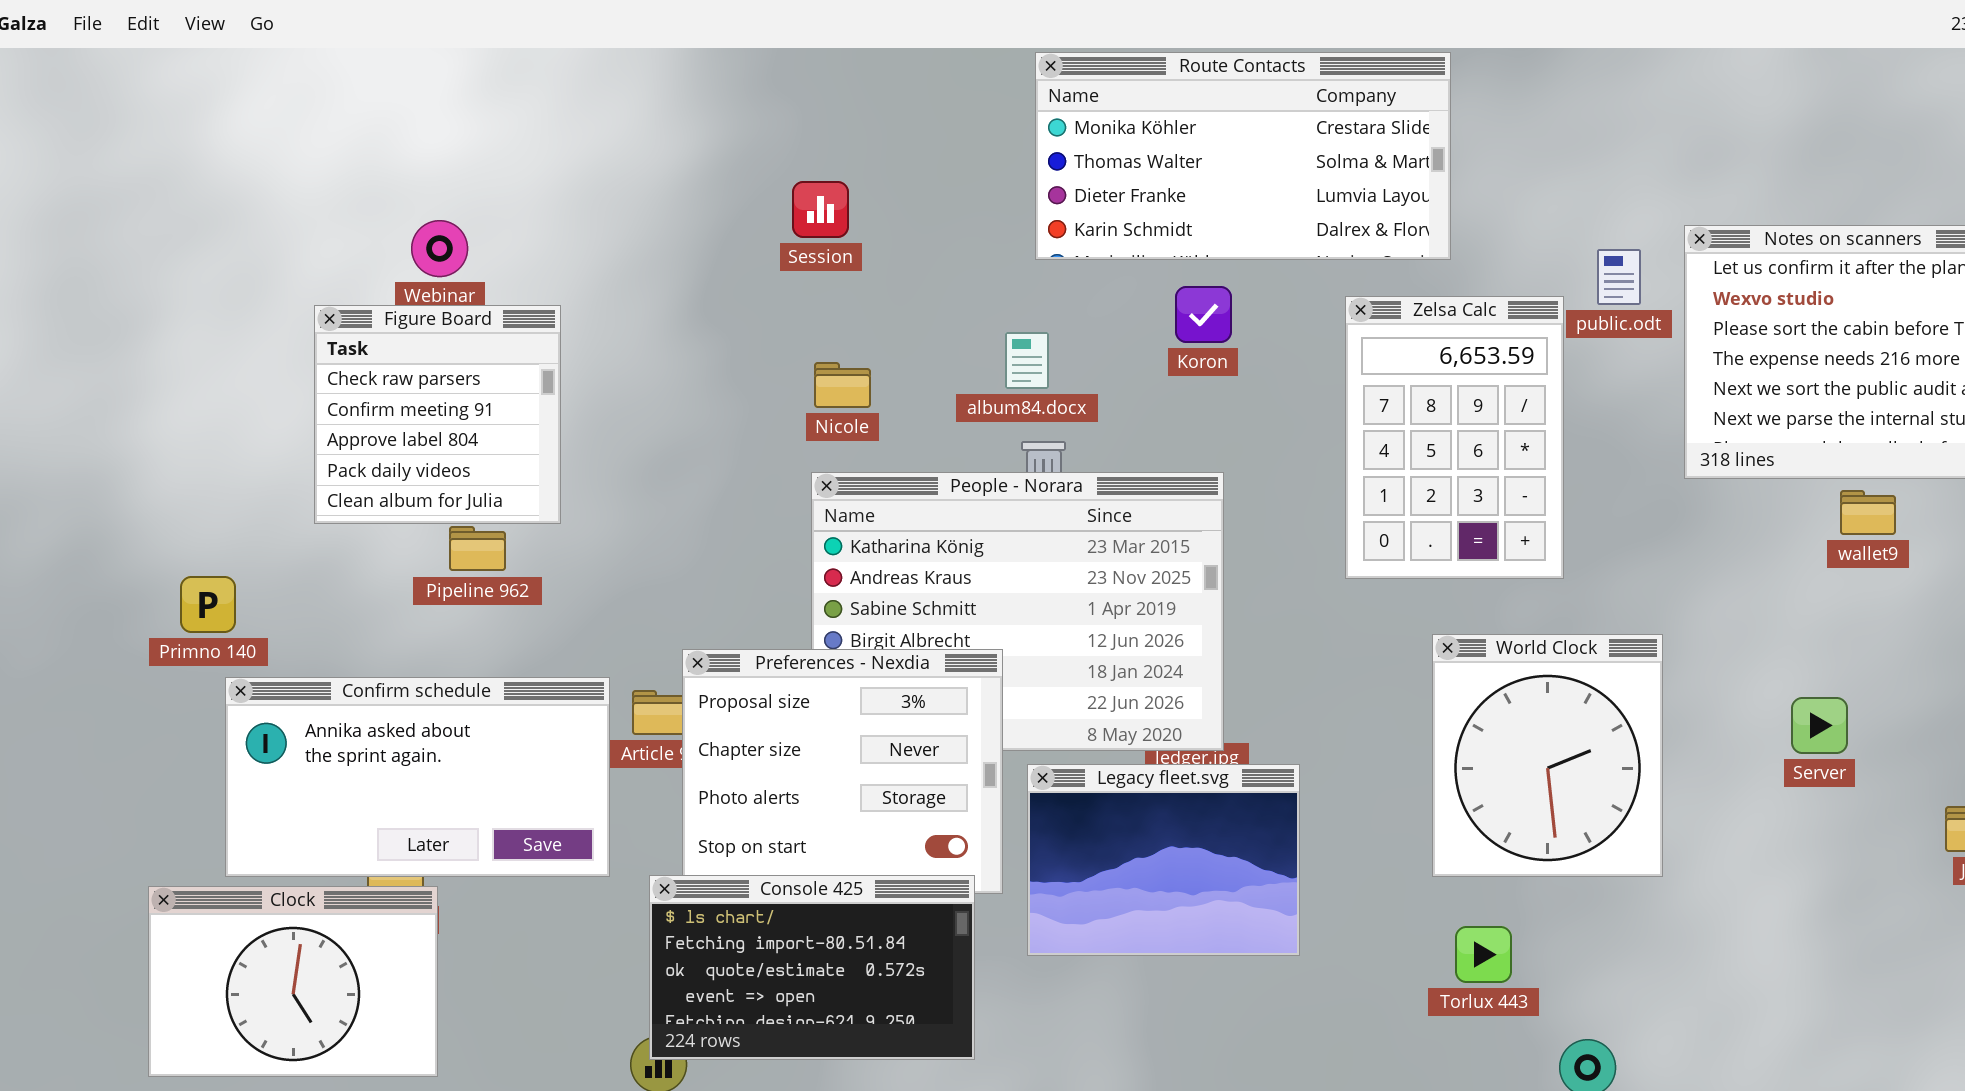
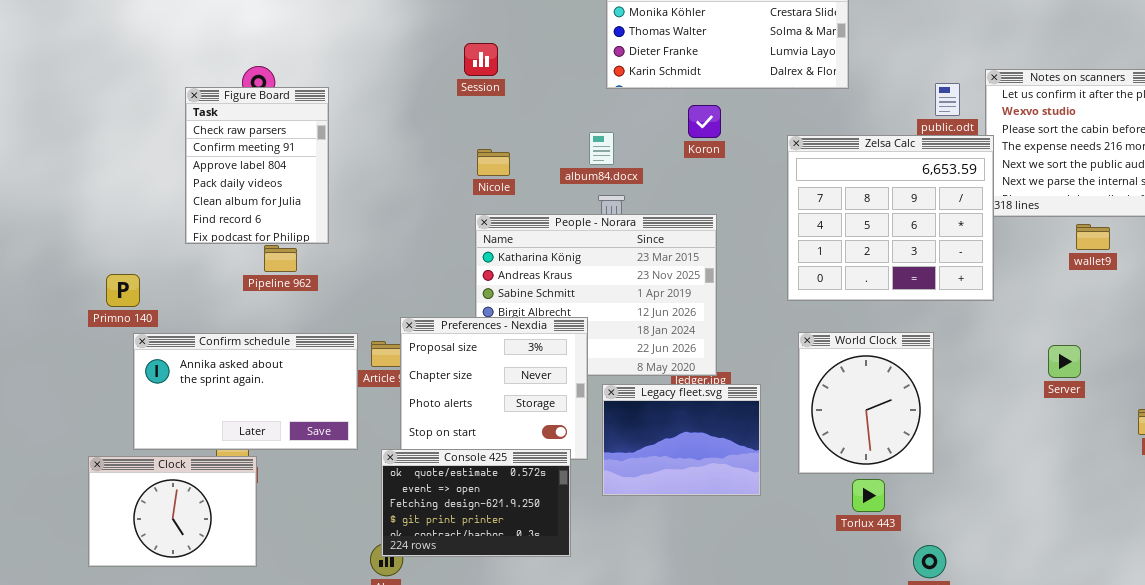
Zelsa Calc: [1345,296,1564,579] -> [787,135,994,301], moved, resized
Figure Board: [314,305,561,524] -> [185,87,329,244], resized
World Clock: [1432,634,1663,877] -> [798,332,934,474], moved
Console 425: [649,875,975,1060] -> [381,449,571,557], scrolled down 2 rows

